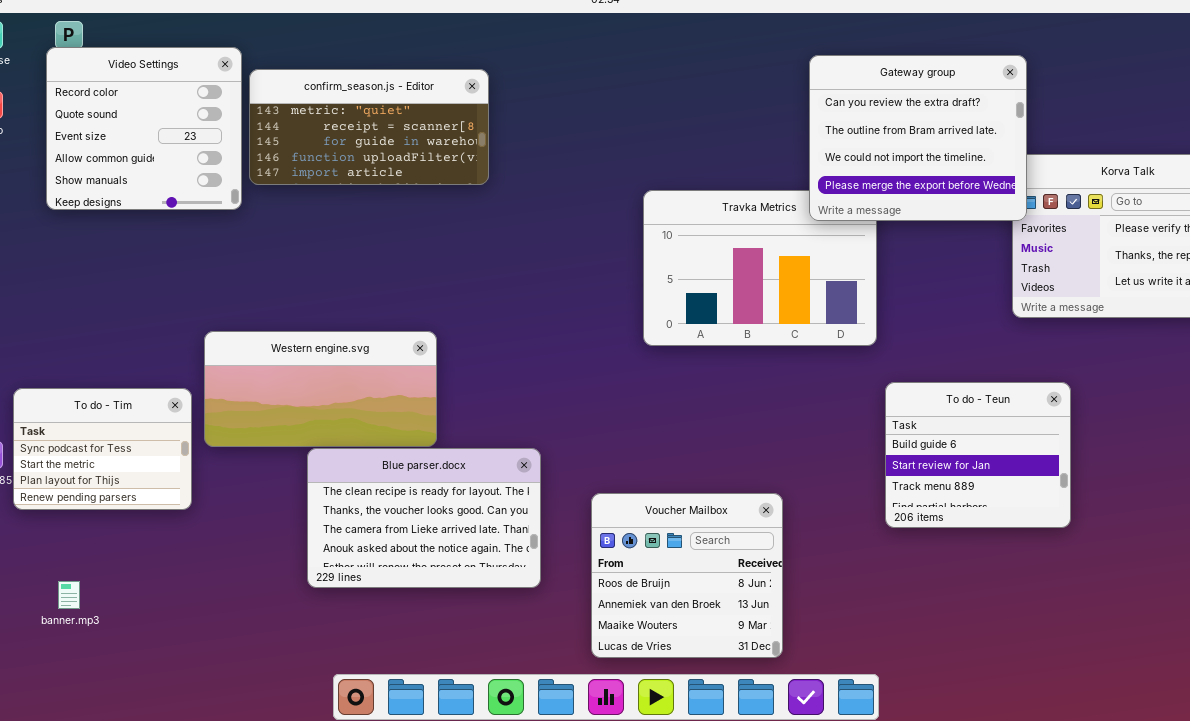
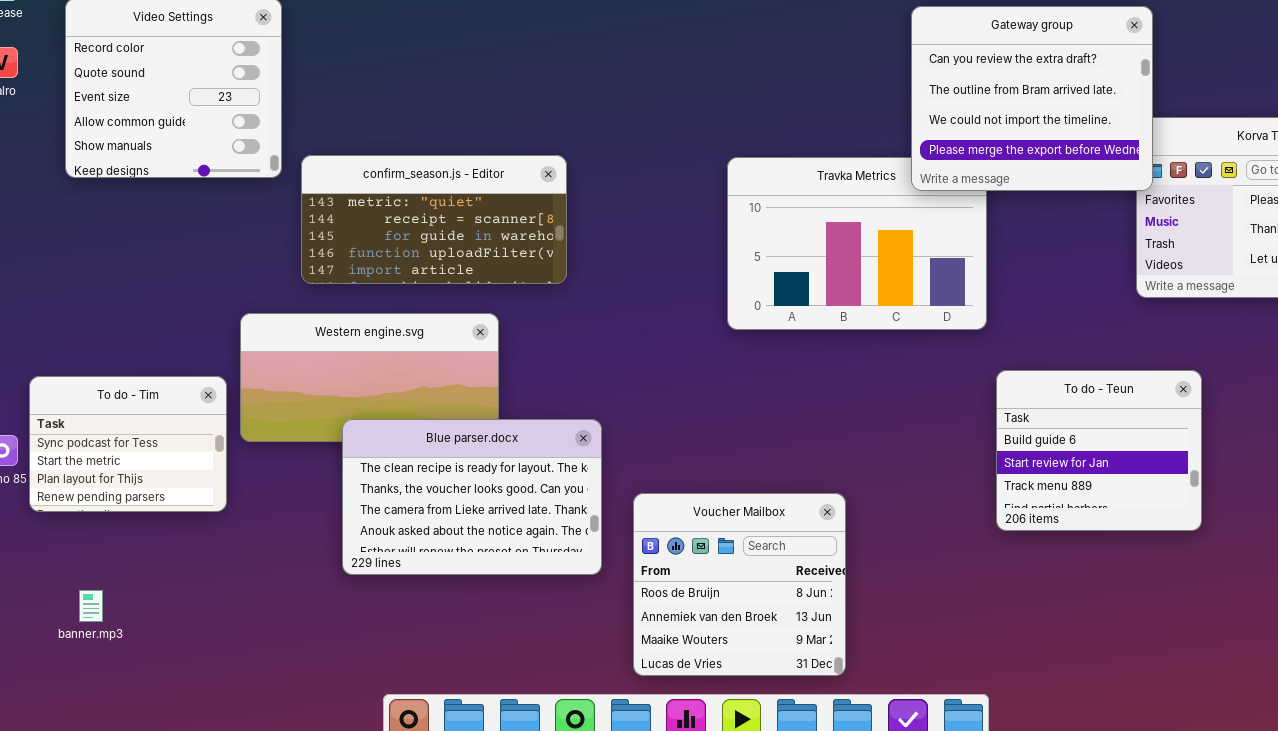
confirm_season.js - Editor: [249,69,489,185] -> [301,155,567,284], moved
Blue parser.docx: [307,448,541,588] -> [342,419,602,575], moved
Voucher Mailbox: [591,493,783,658] -> [633,493,846,676], moved

